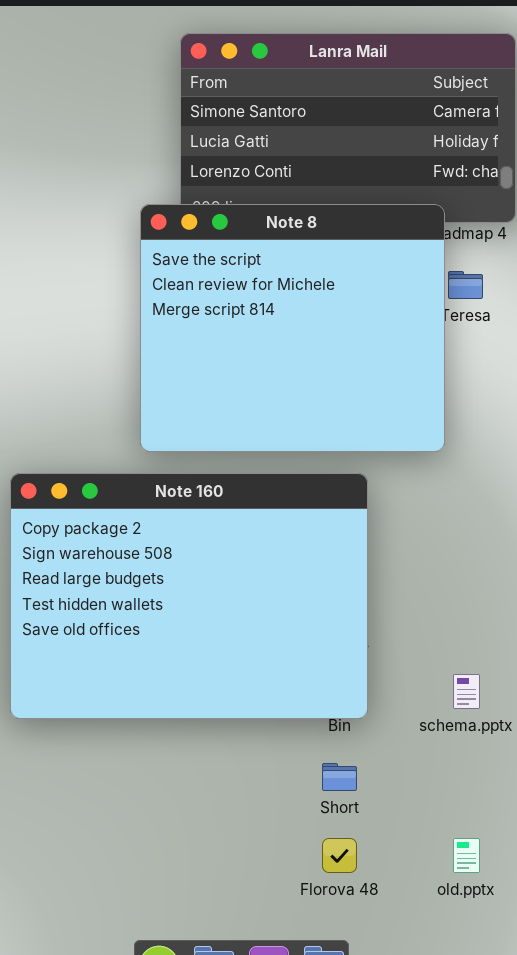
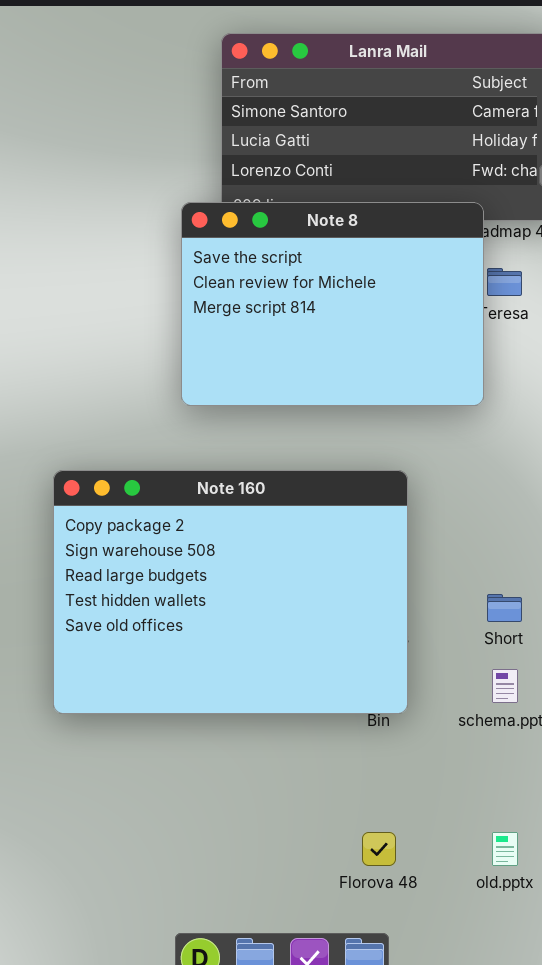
Note 8: [140,204,445,452] -> [181,202,484,406], resized
Short: [322,763,357,791] -> [487,594,522,622], moved

